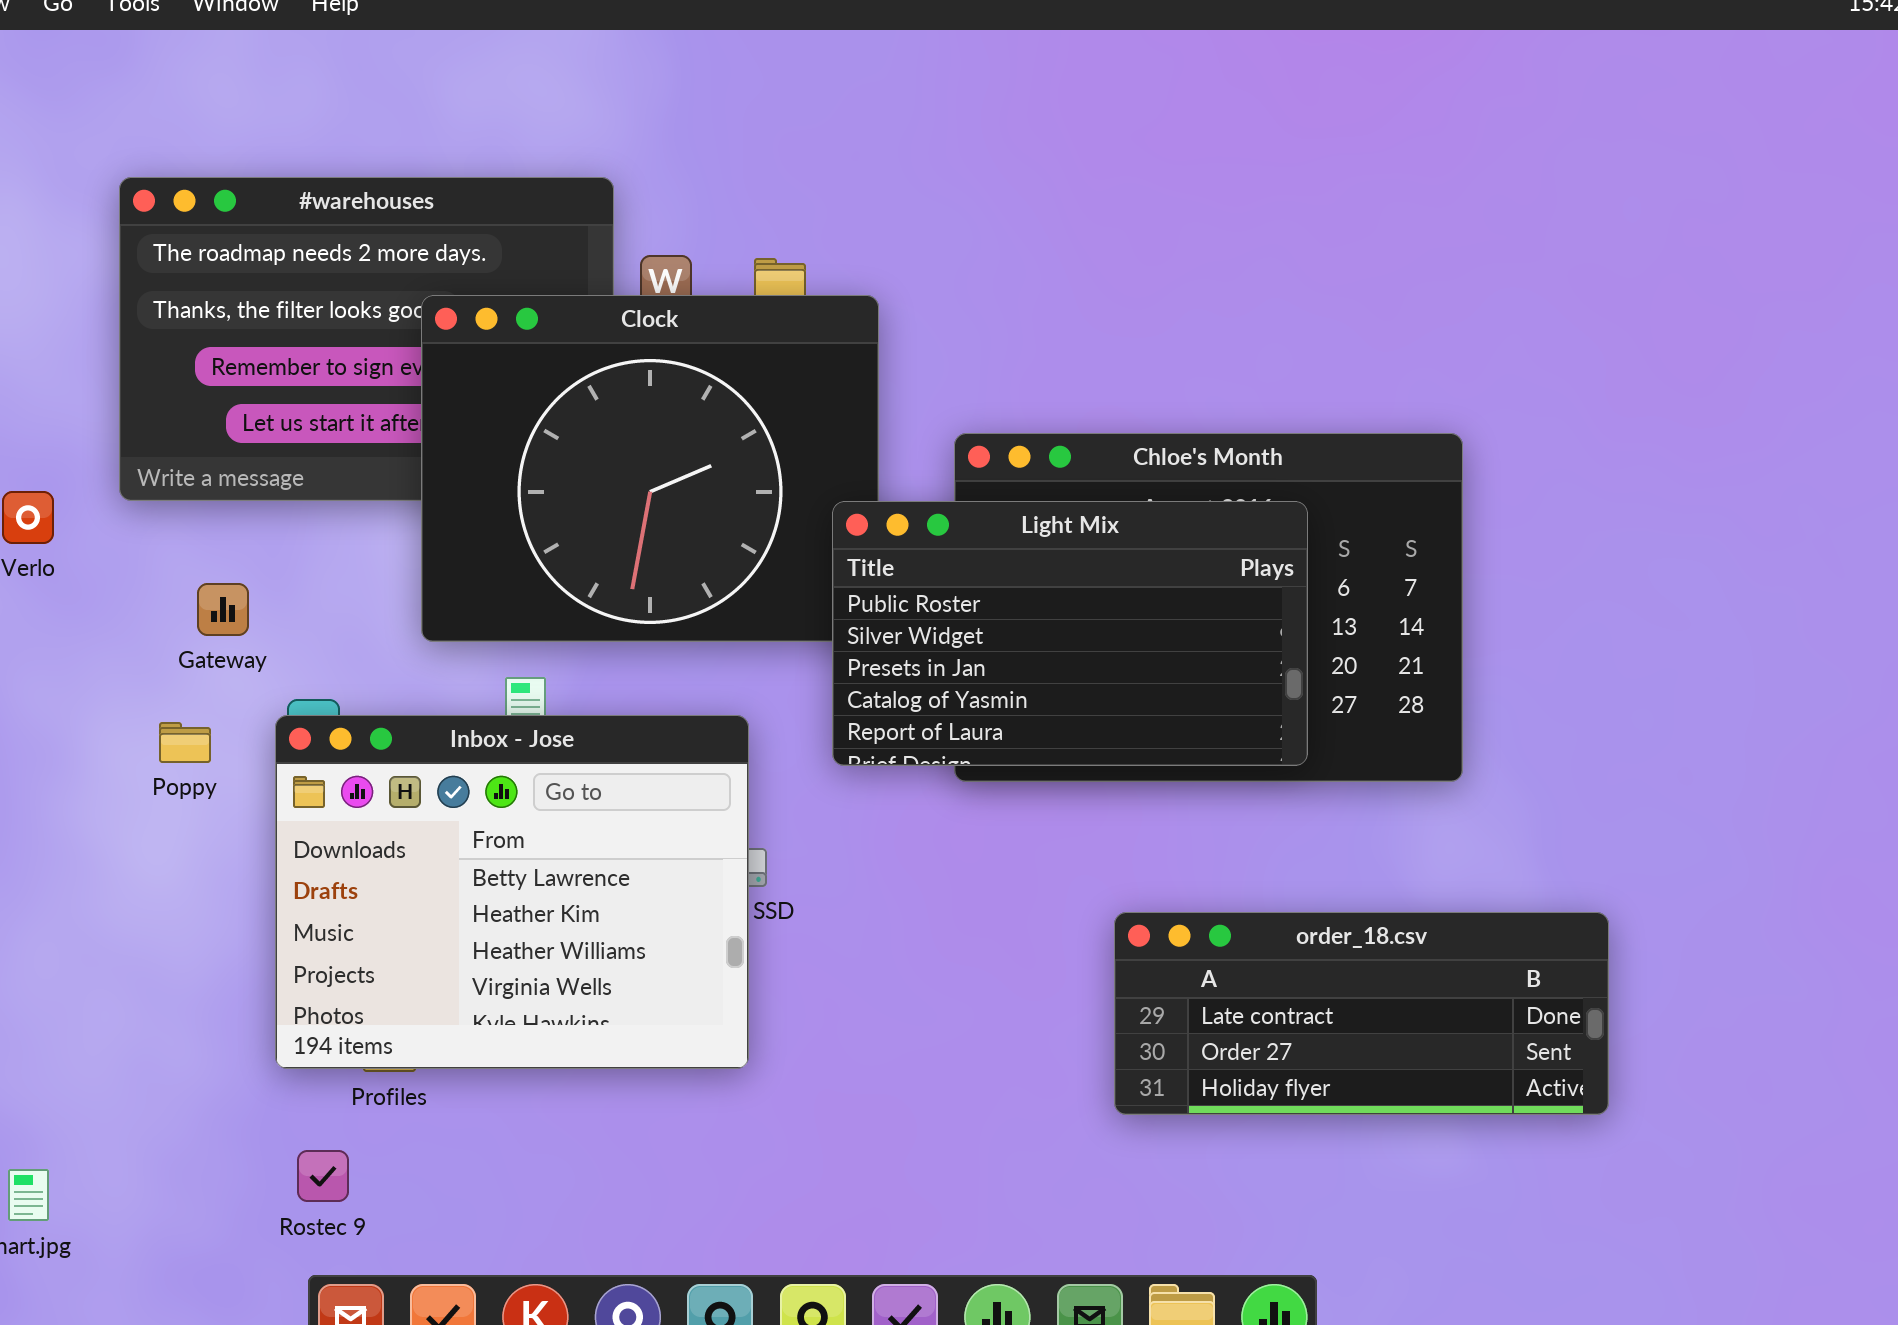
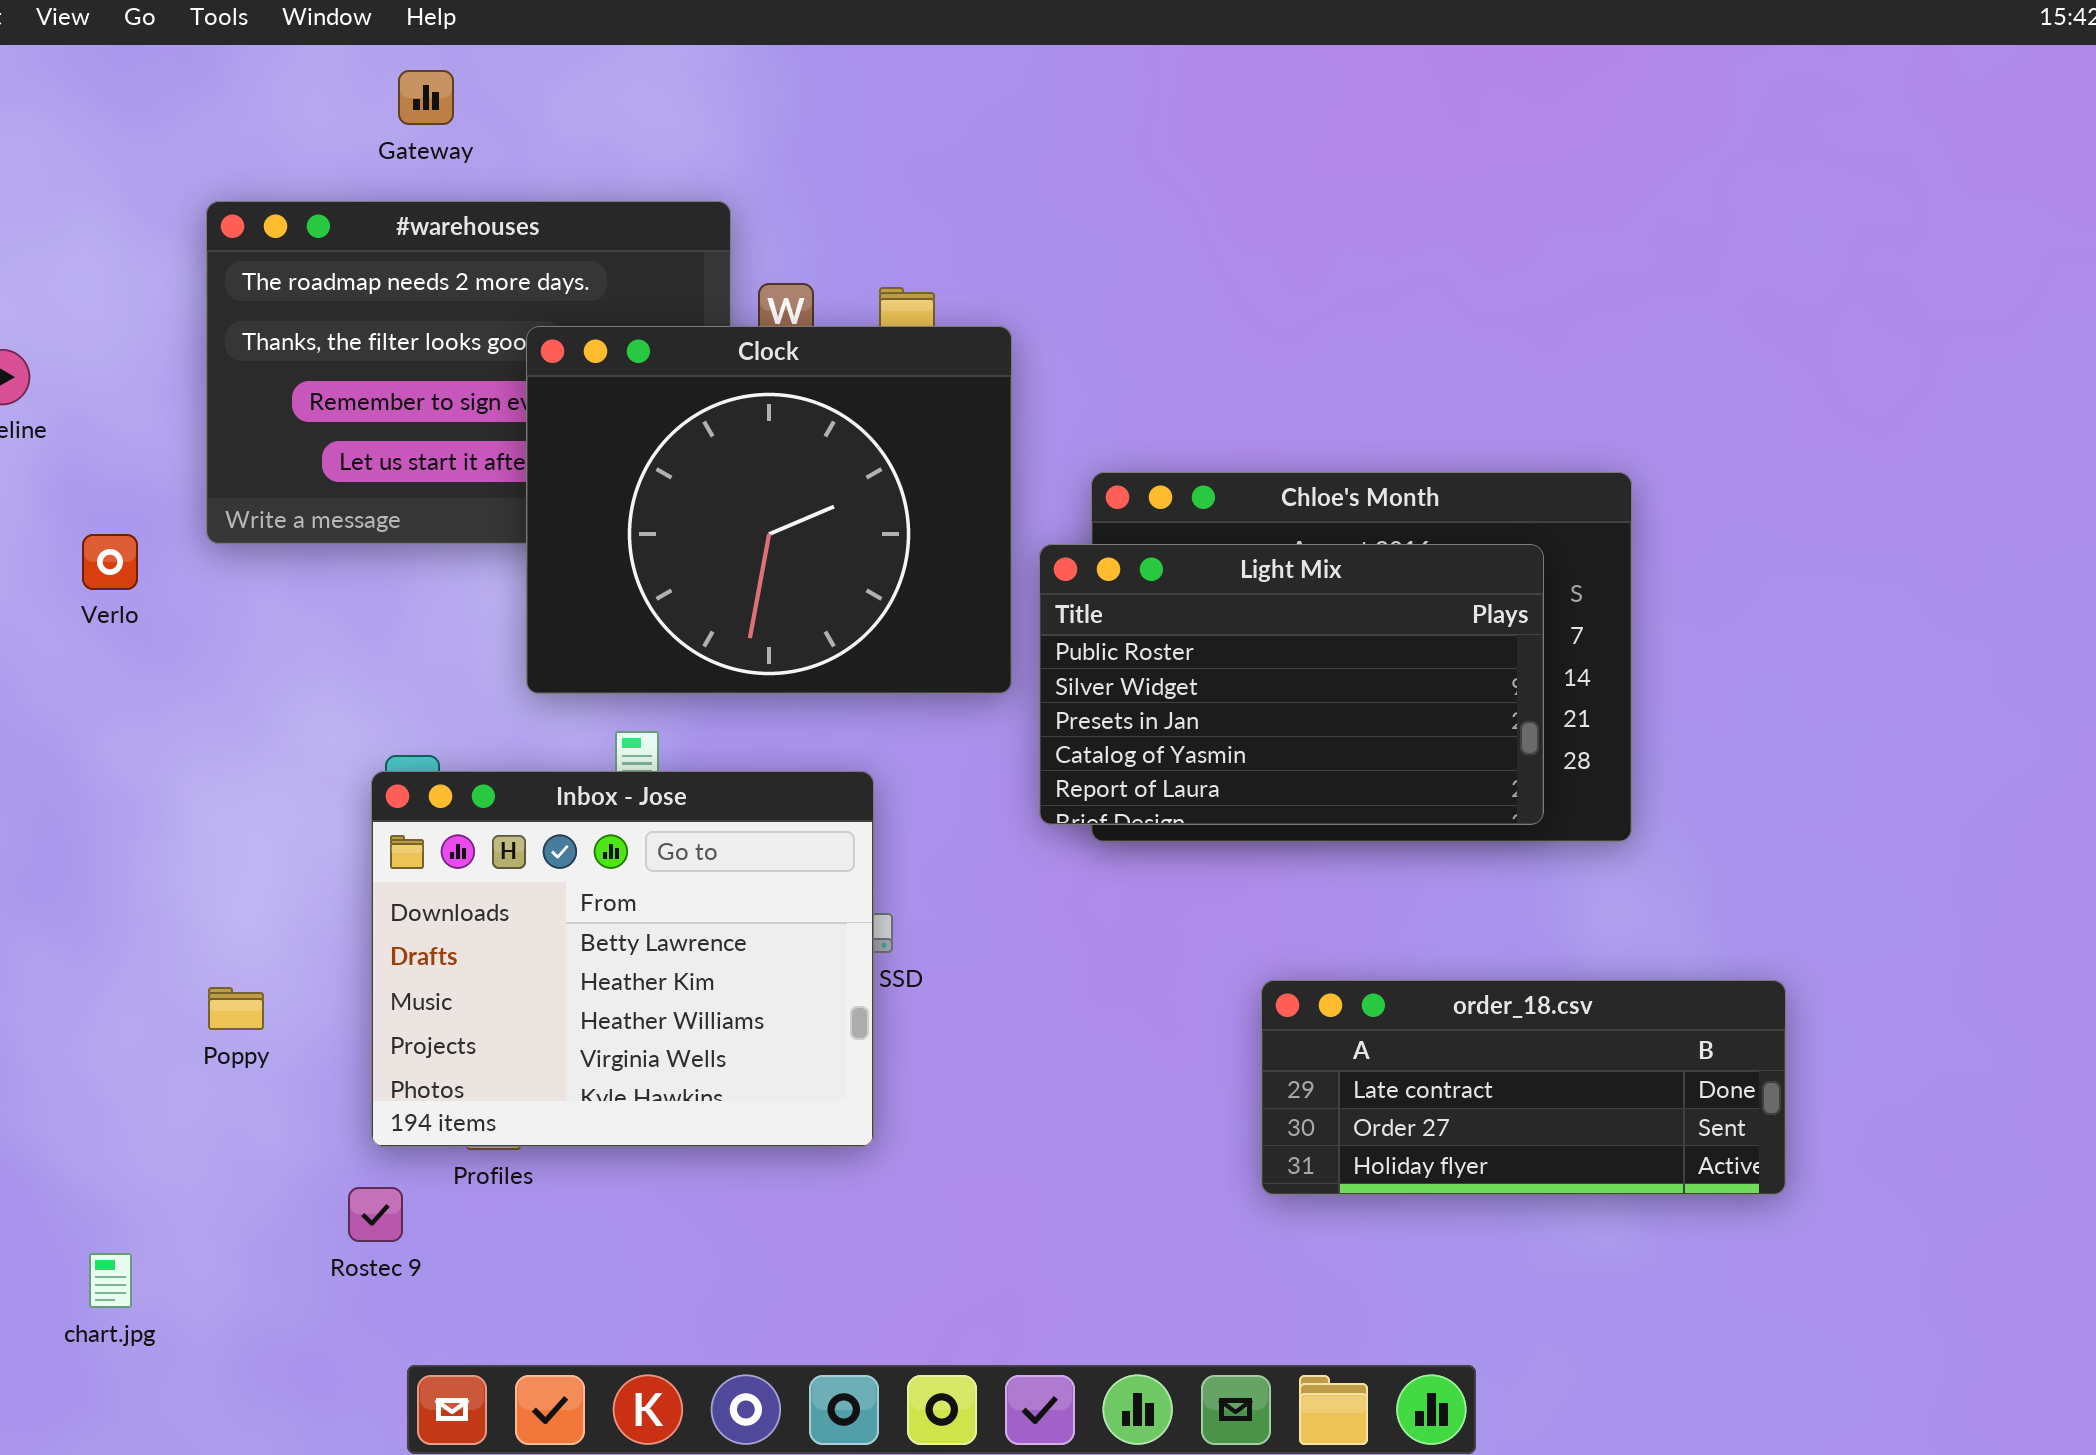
Light Mix: [832,501,1308,766] -> [1039,544,1544,825], moved
Gateway: [197,583,249,636] -> [398,70,454,125], moved
Poppy: [159,722,211,763] -> [208,987,264,1030], moved
Rostec 9: [297,1150,349,1202] -> [348,1187,403,1242], moved

